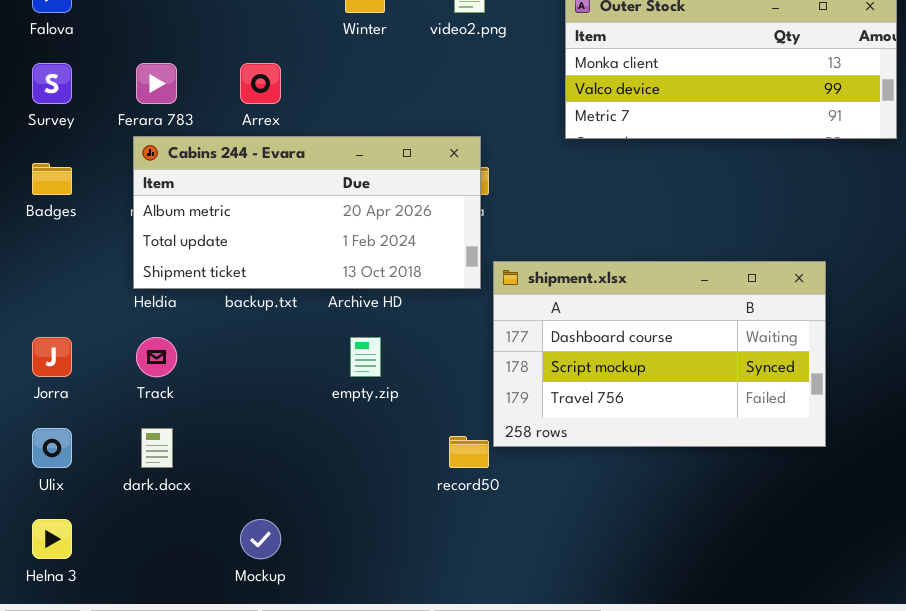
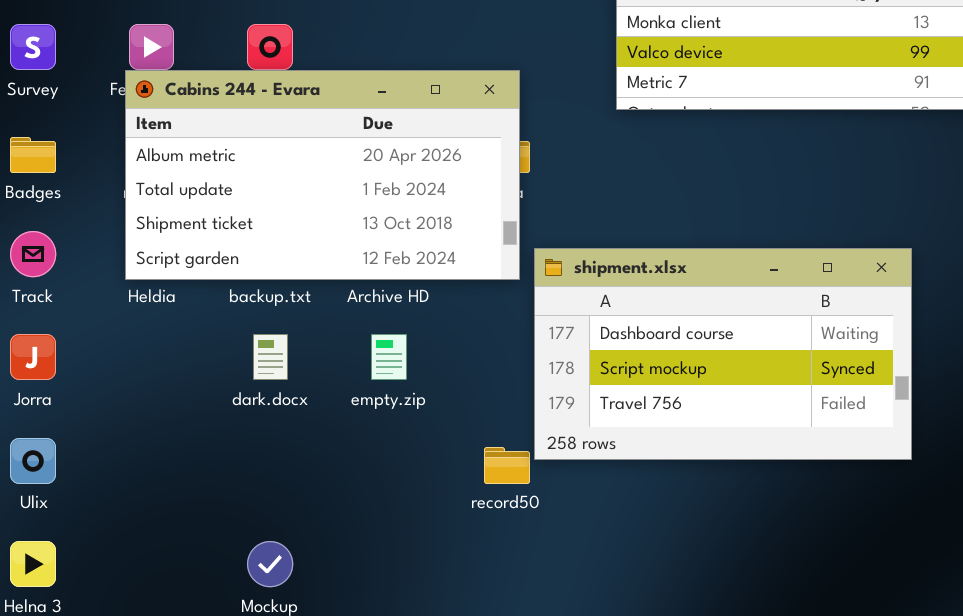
Cabins 244 - Evara: [133,136,481,289] -> [125,70,520,280], resized
Track: [136,337,177,377] -> [10,231,56,277], moved
dark.docx: [141,428,173,468] -> [253,334,288,380], moved

